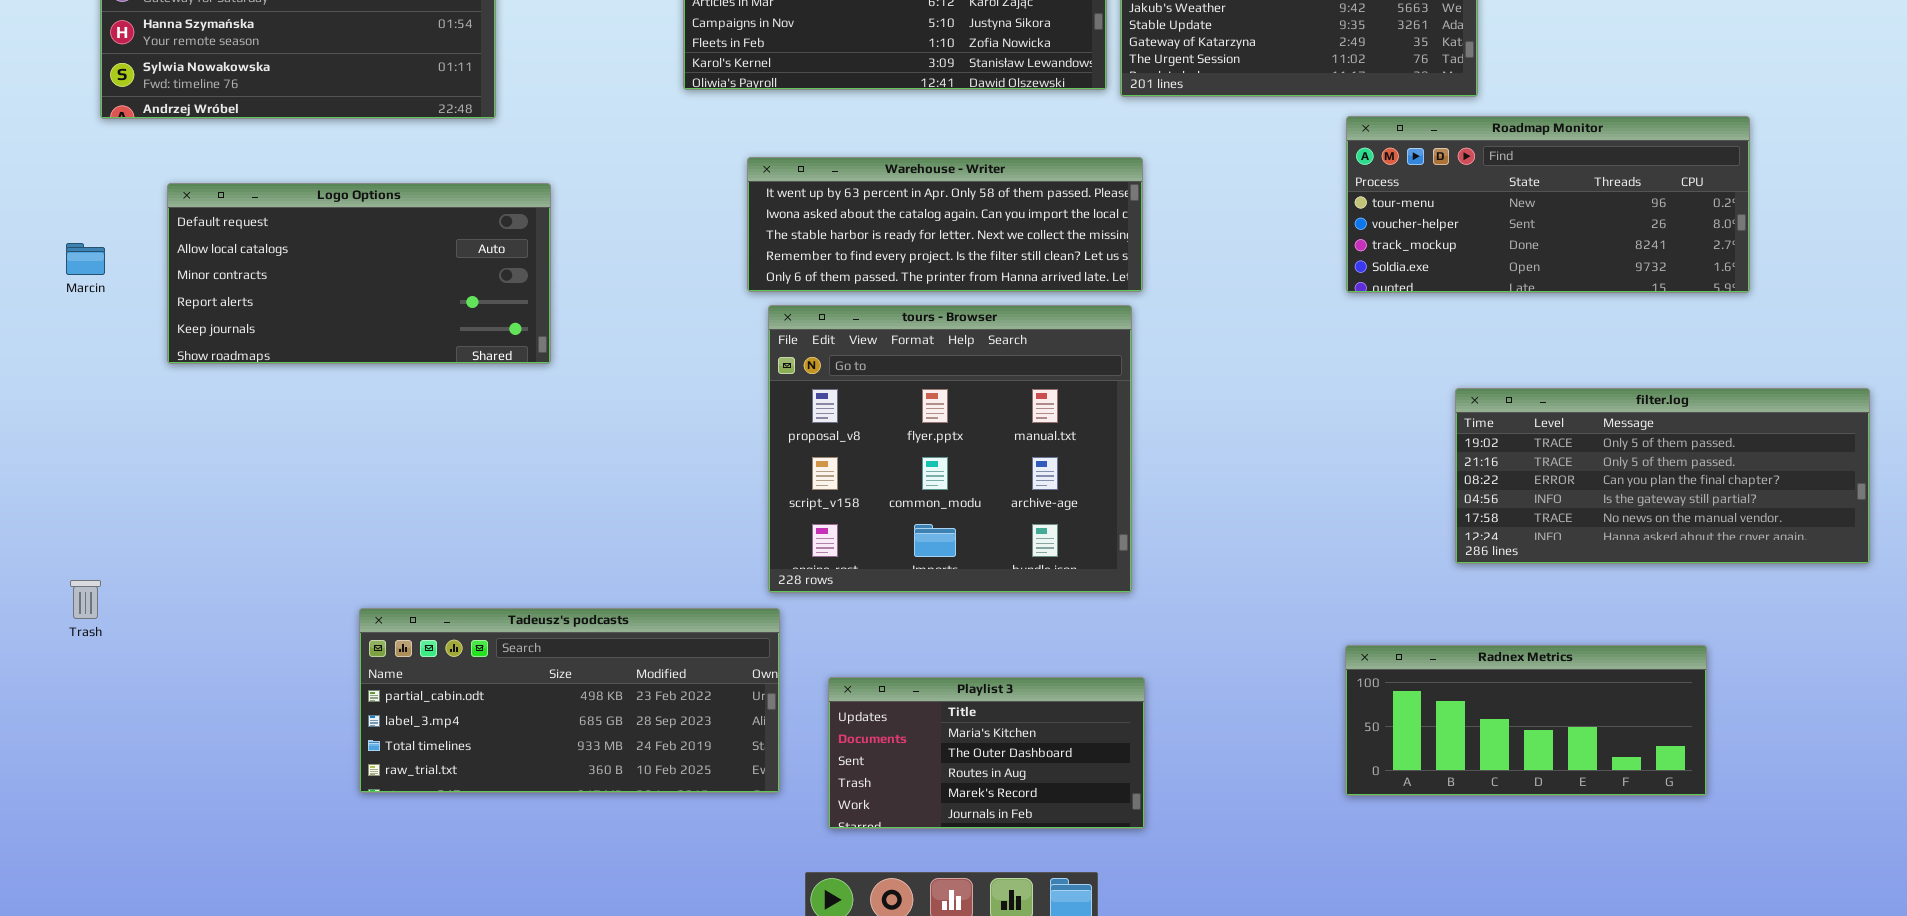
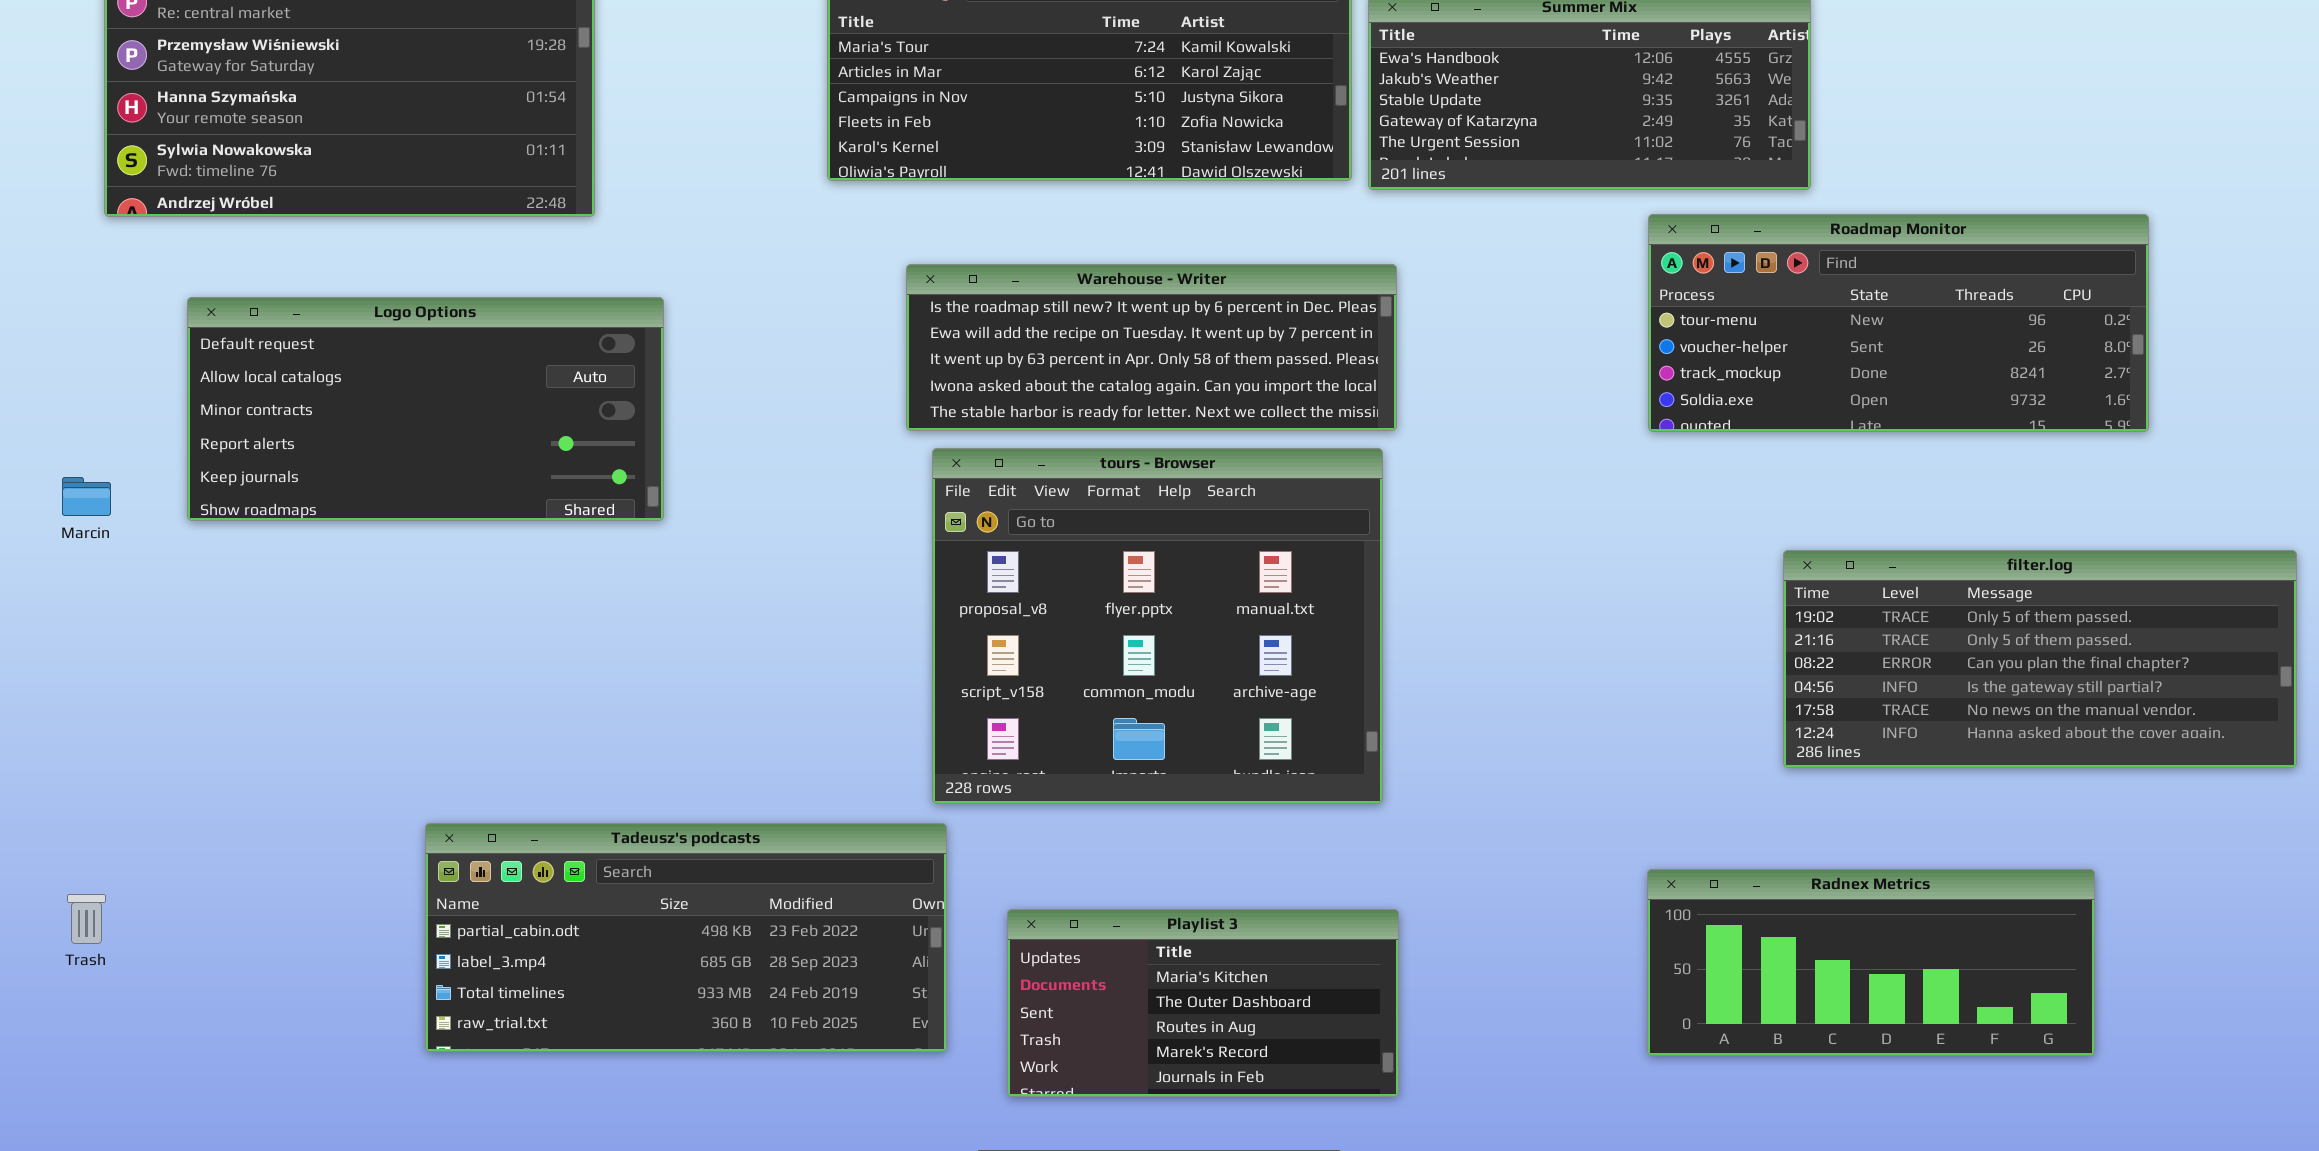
Warehouse - Writer: [747,157,1143,292] -> [906,264,1397,431], scrolled up 2 rows
Marcin: [66,243,105,275] -> [62,477,111,516], moved
Trash: [70,580,101,619] -> [67,894,106,944], moved

